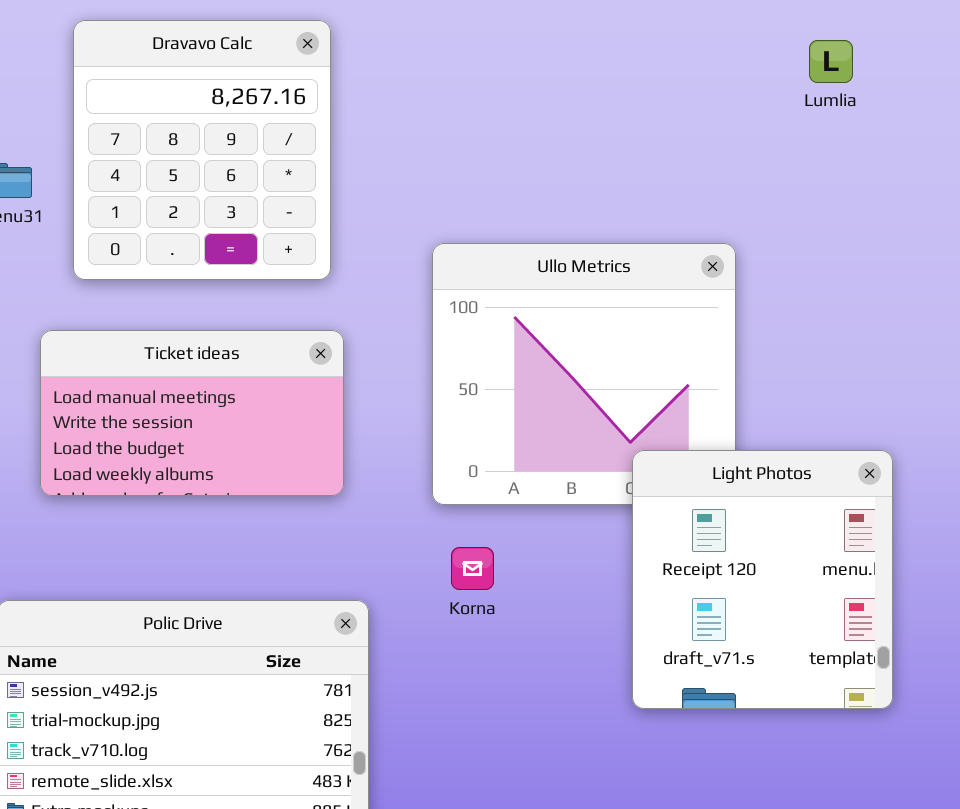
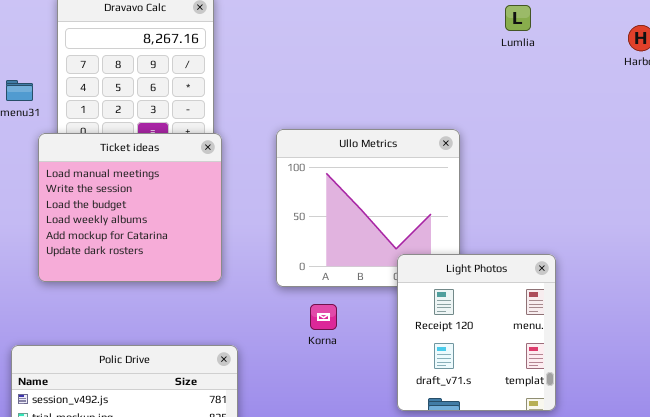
Ticket ideas: [40,330,344,496] -> [38,133,222,282], resized
Korna: [451,547,494,590] -> [310,304,337,330], moved

